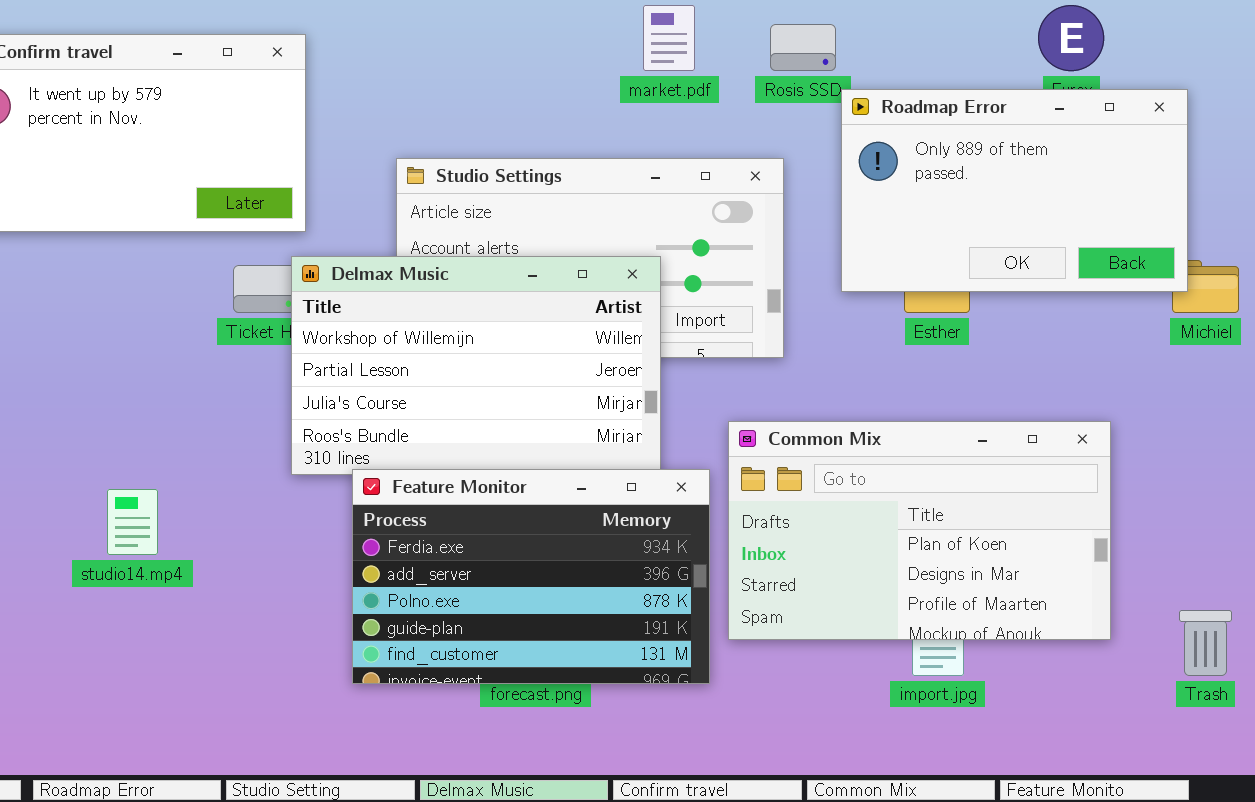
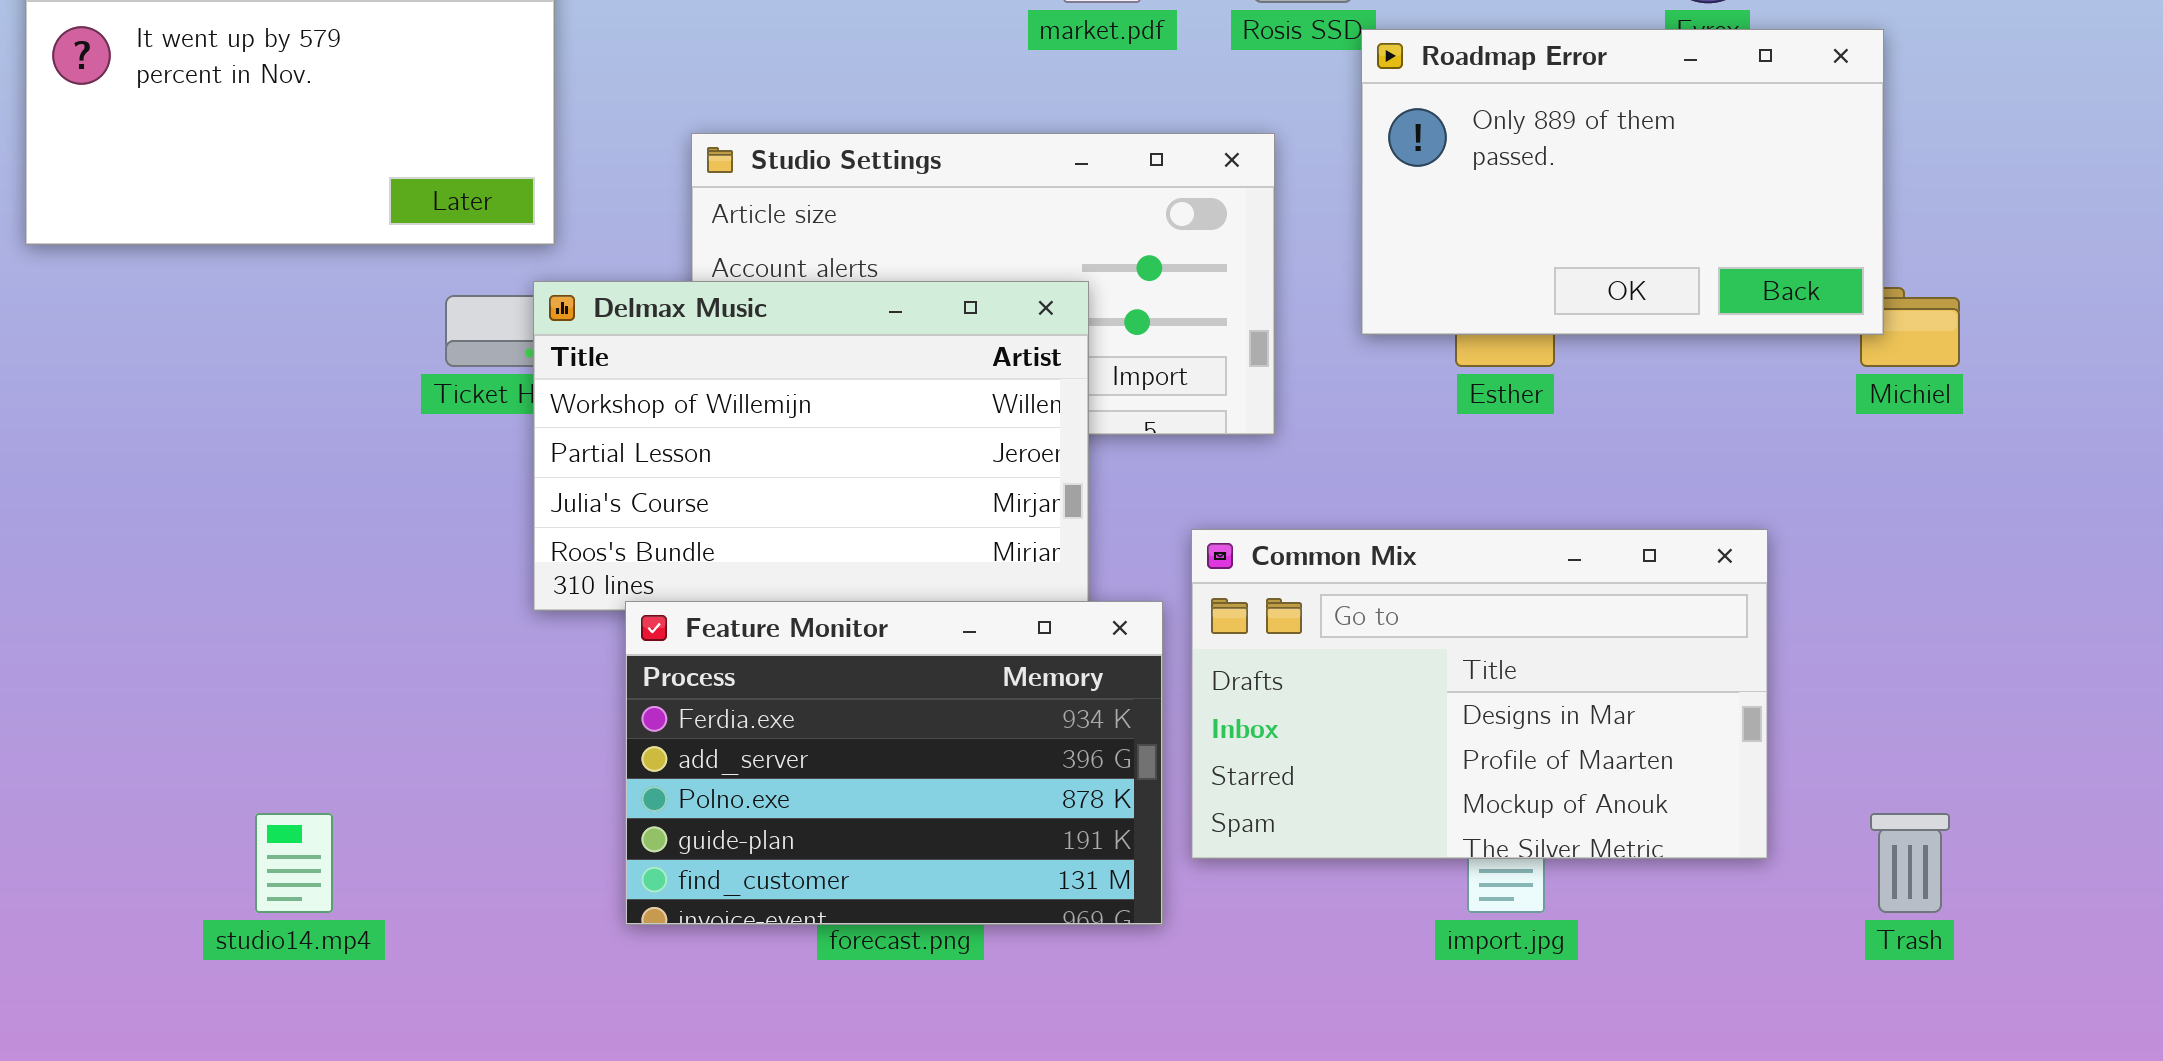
Common Mix: [728,421,1111,640] -> [1191,529,1768,859], scrolled down 1 row
studio14.mp4: [107,489,158,555] -> [255,813,333,913], moved

